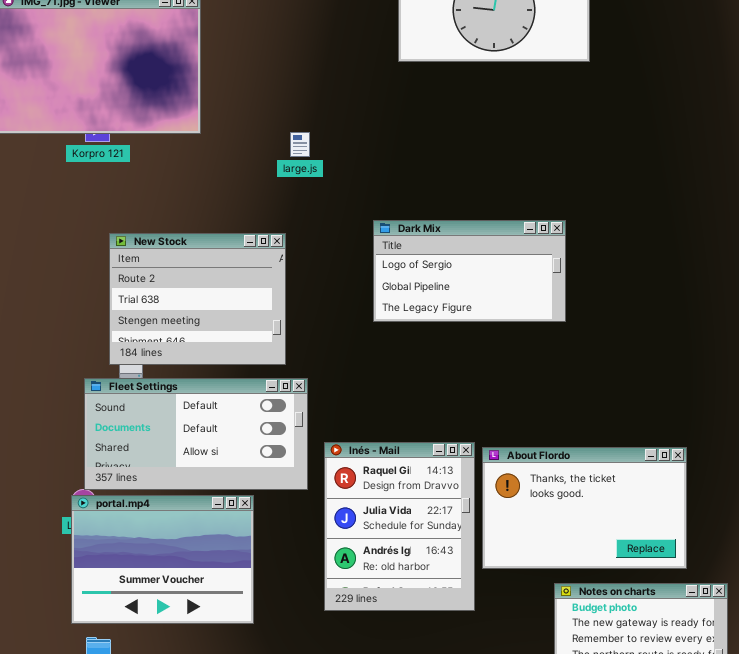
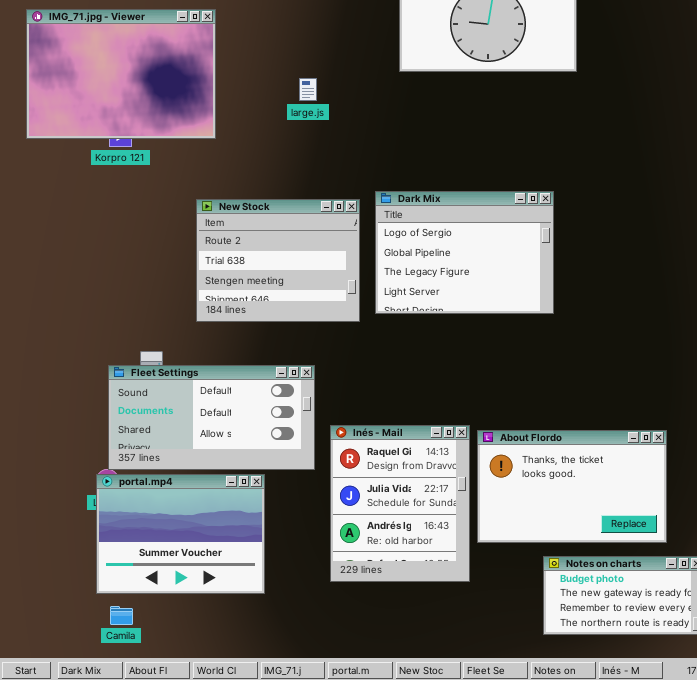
large.js: [290,132,310,157] -> [299,78,317,101], moved
Dark Mix: [373,220,566,322] -> [375,191,554,314], resized
New Stock: [109,233,286,365] -> [196,199,360,322], moved

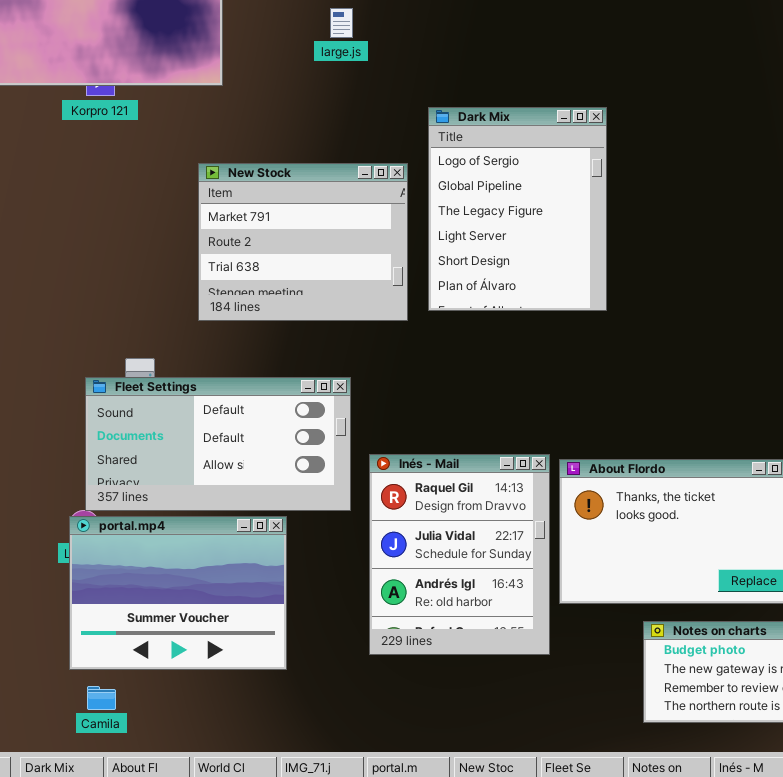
Dark Mix: [375,191,554,314] -> [428,107,607,311], resized
New Stock: [196,199,360,322] -> [198,163,408,321], scrolled up 1 row

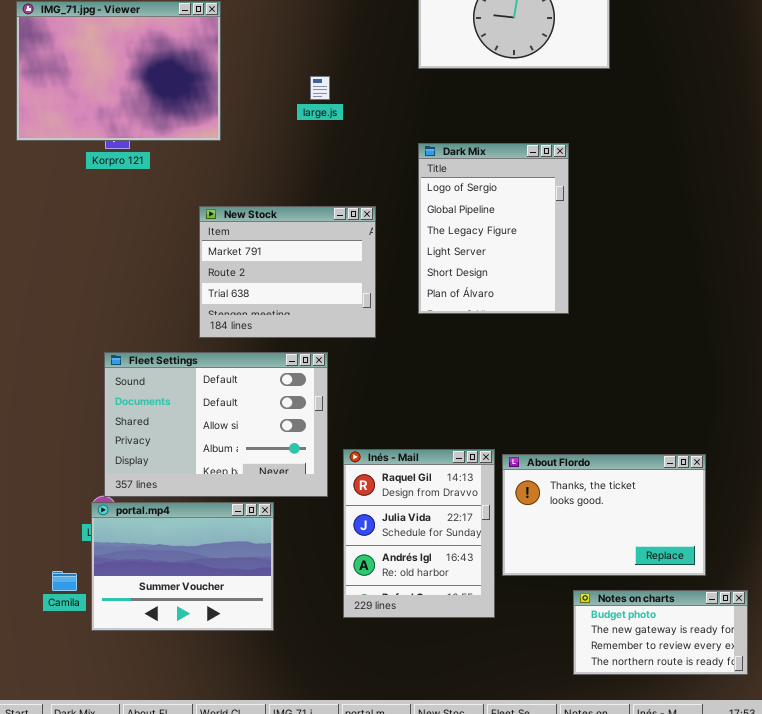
Dark Mix: [428,107,607,311] -> [418,143,569,314], moved
Fleet Settings: [85,377,351,511] -> [104,352,328,497], resized
Camila: [87,686,116,710] -> [52,571,77,591], moved

